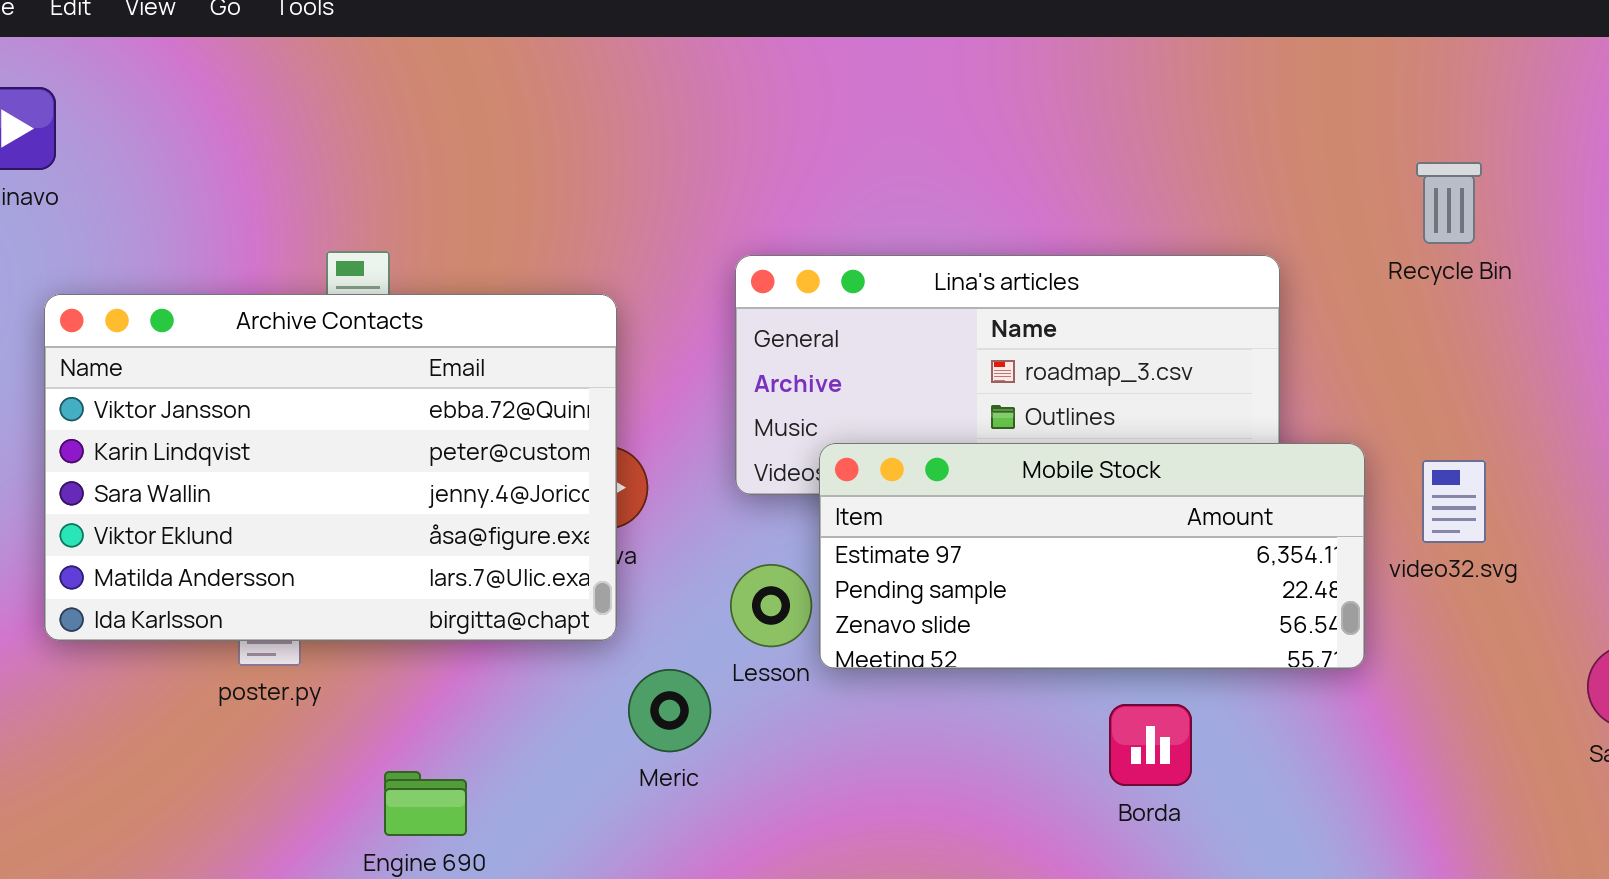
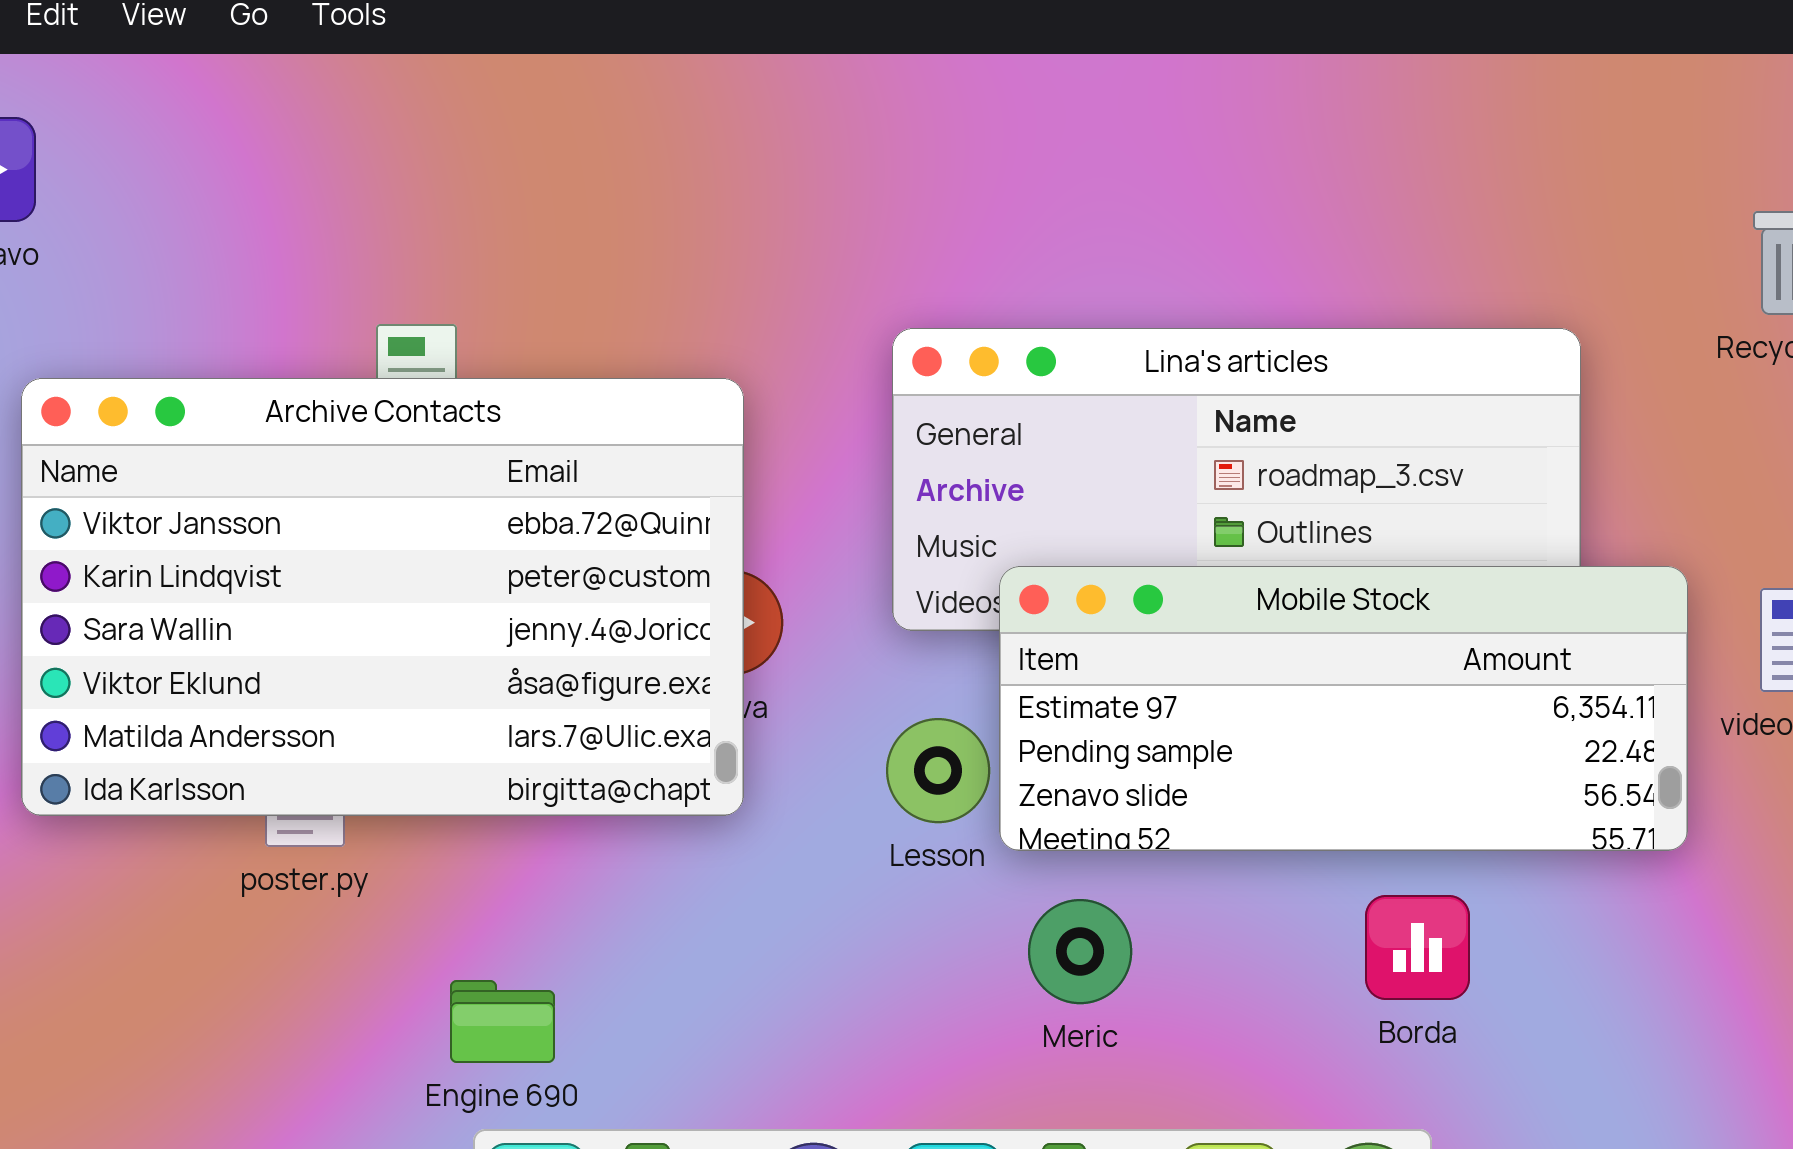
Meric: [628,669,711,752] -> [1028,899,1132,1004], moved

